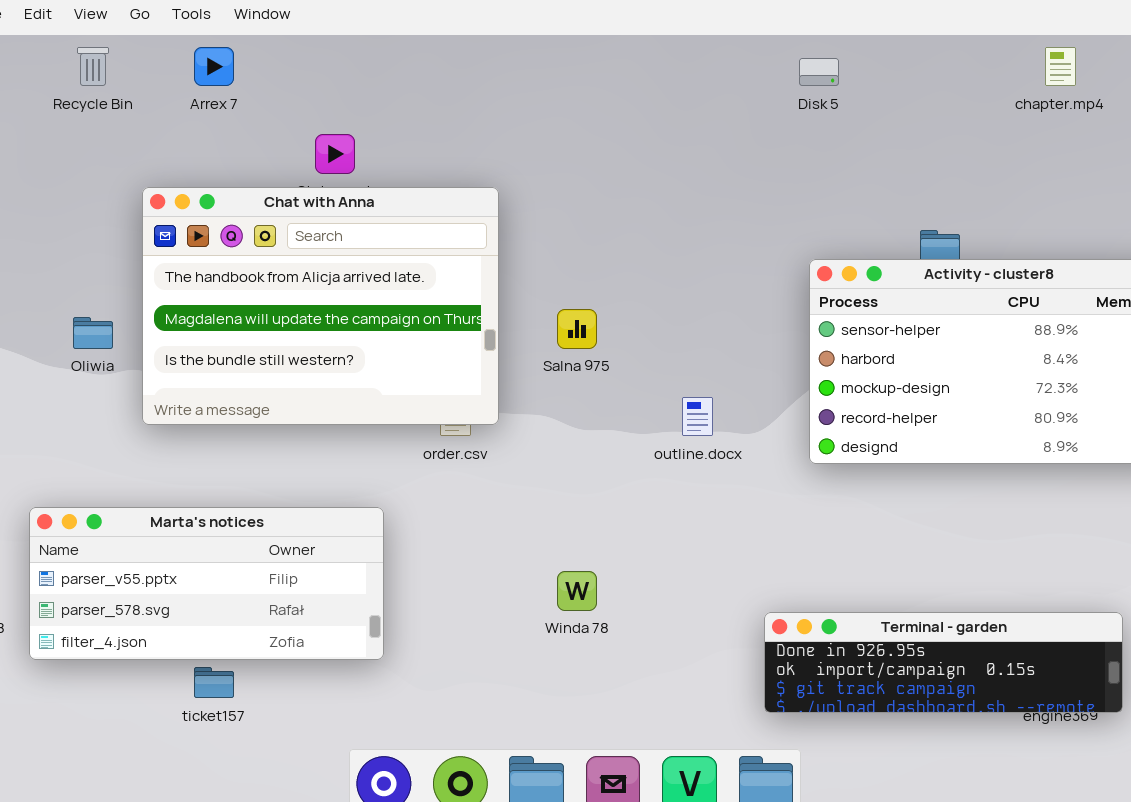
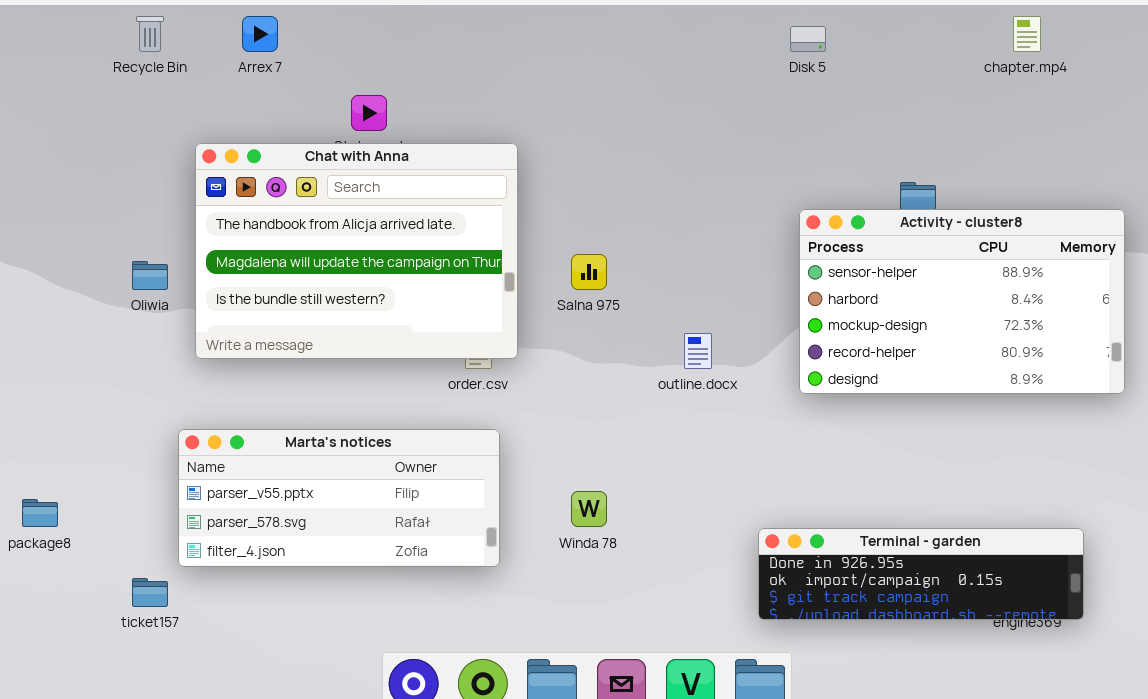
Marta's notices: [29,507,384,660] -> [178,429,500,567], moved
ticket157: [194,667,234,698] -> [132,578,168,607], moved

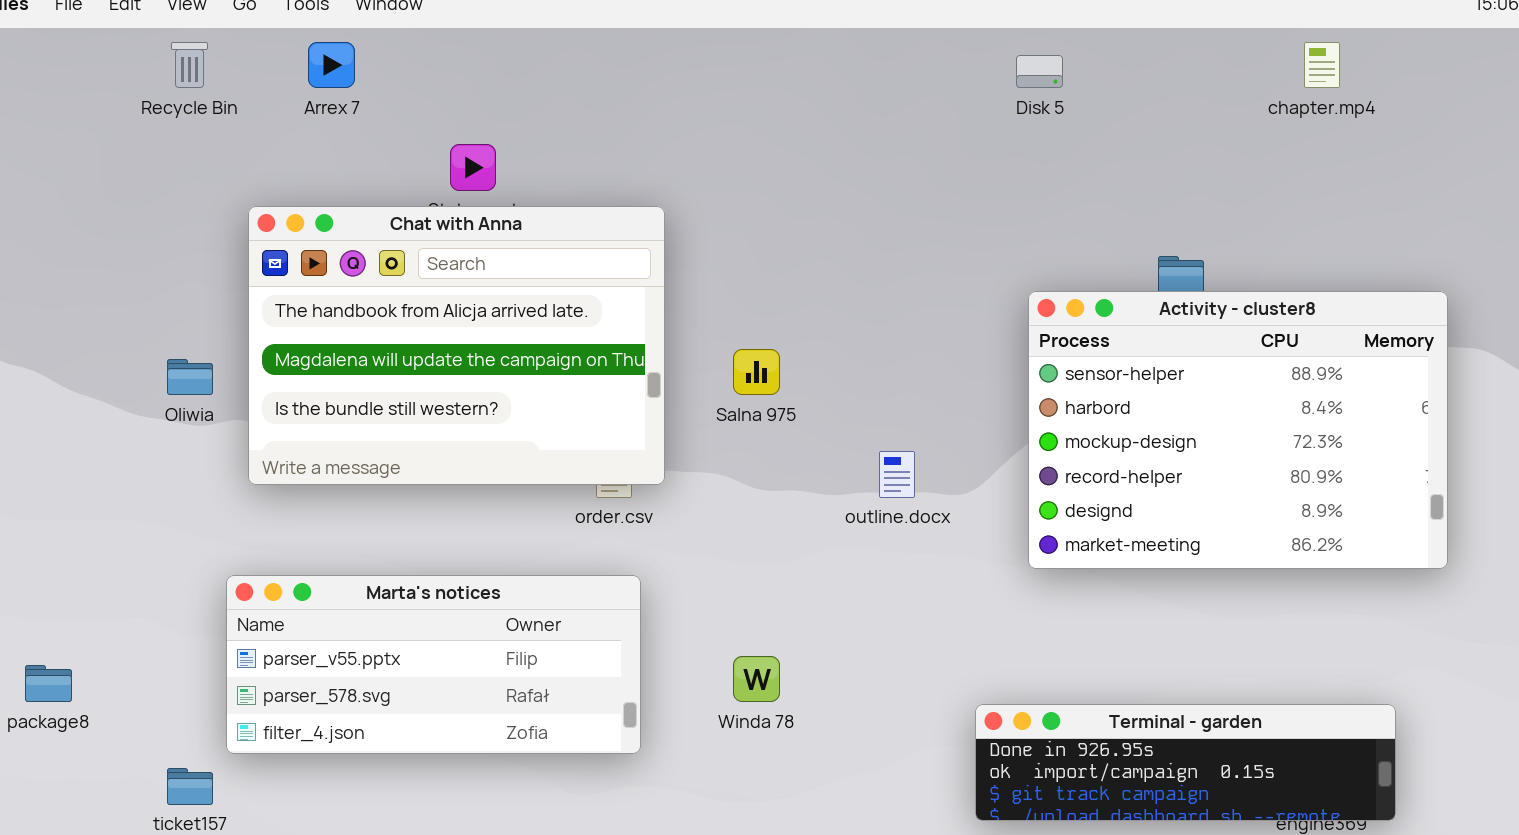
Activity - cluster8: [799,209,1125,394] -> [1028,291,1448,569], resized

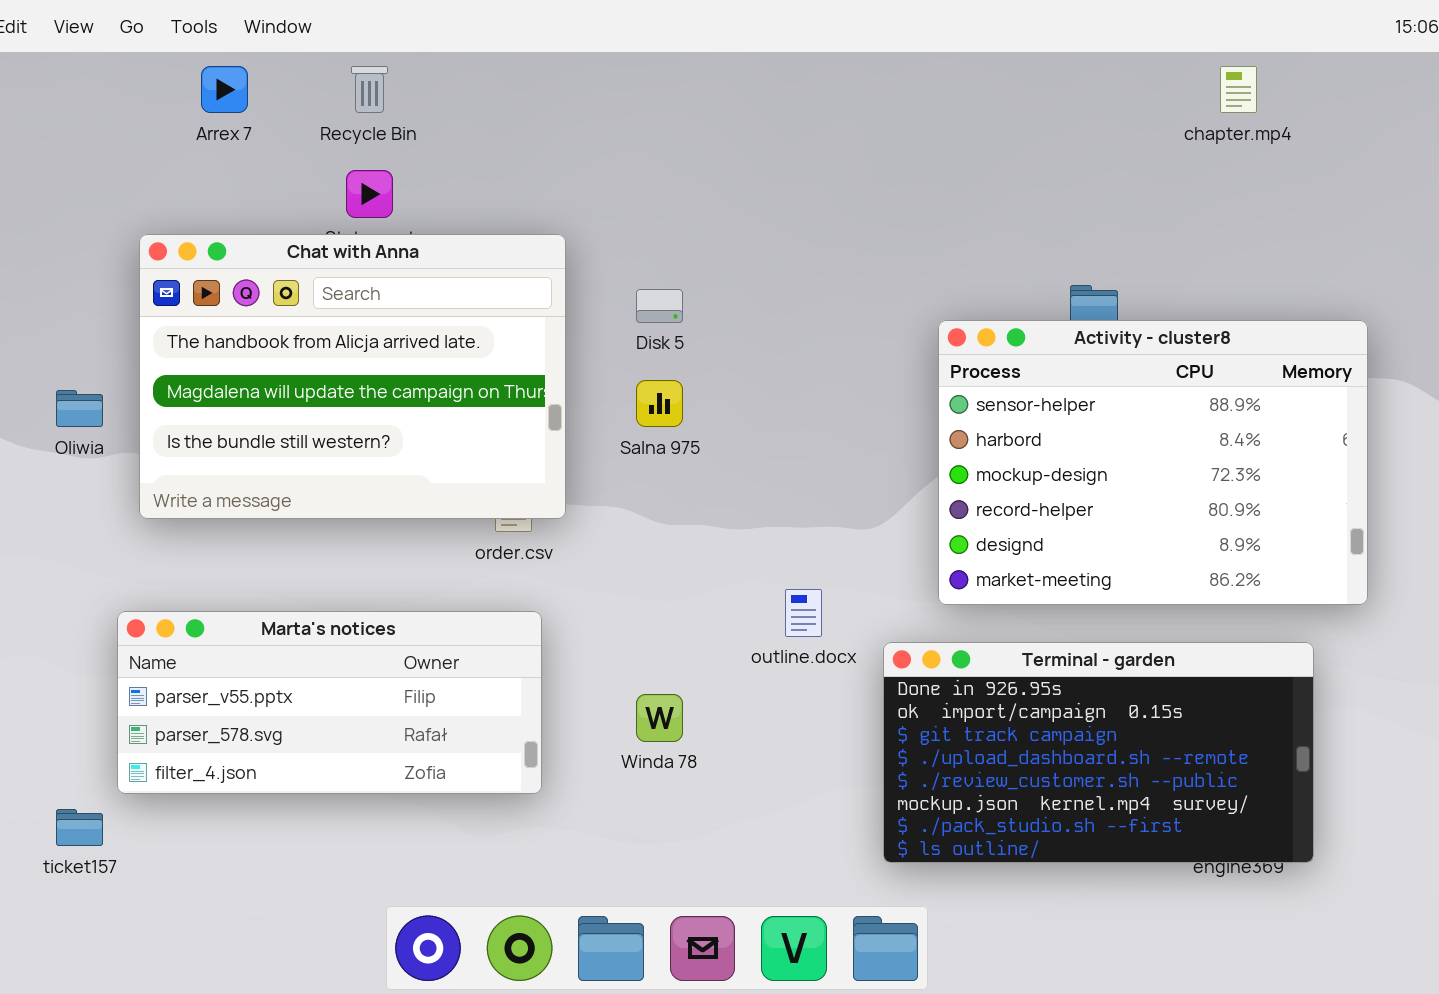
Recycle Bin: [171,42,208,88] -> [351,66,388,113], moved
Disk 5: [1016,55,1063,88] -> [636,289,683,323], moved
outline.docx: [879,451,915,498] -> [785,589,822,637], moved
Terminal - garden: [975,704,1396,821] -> [883,642,1314,863], resized

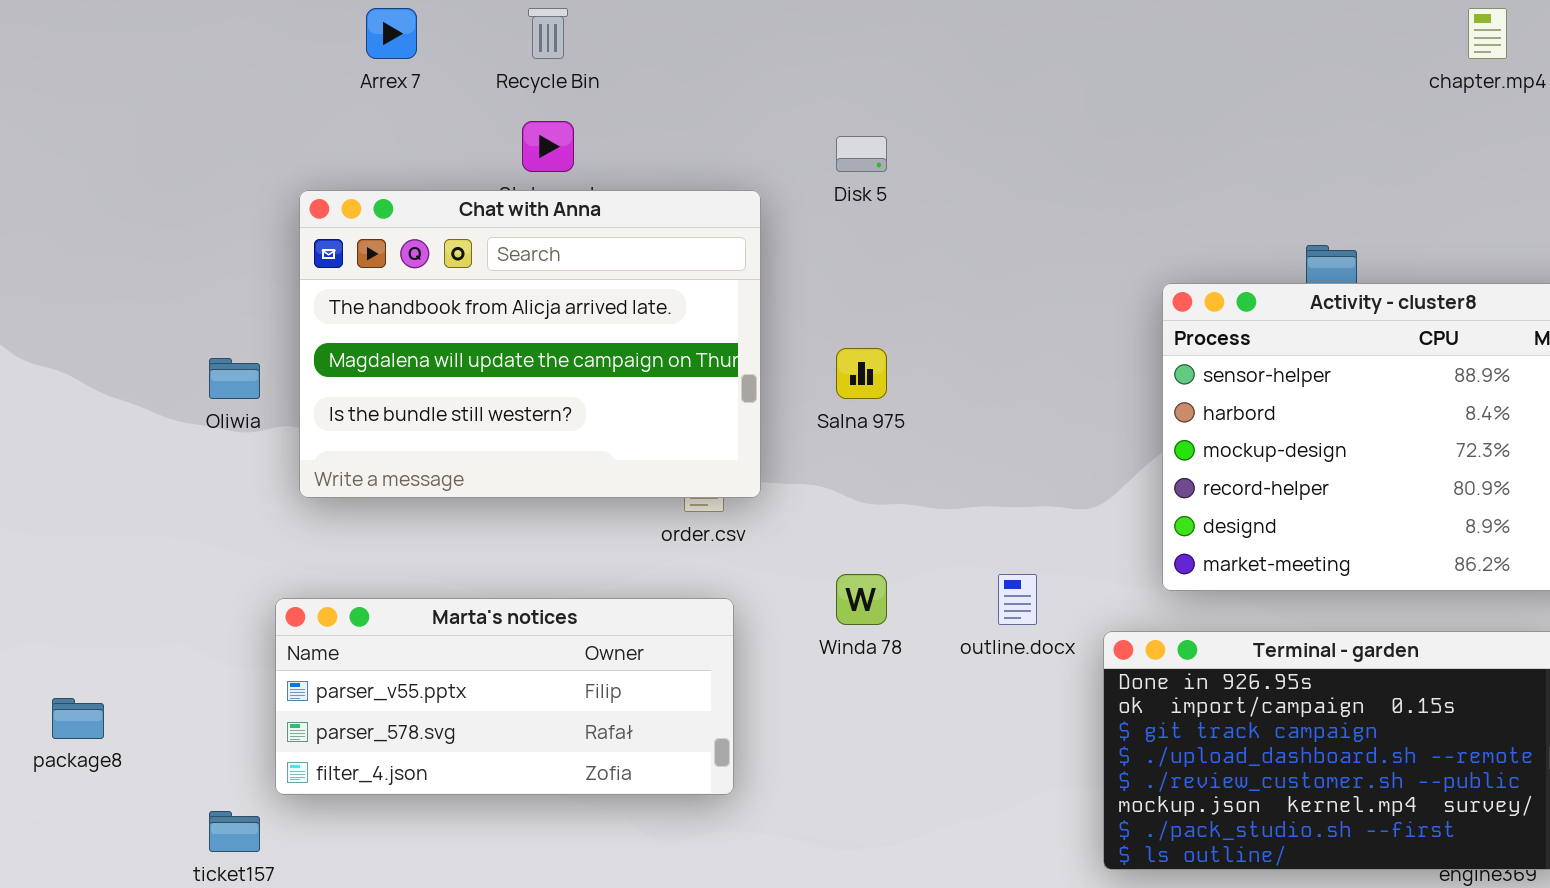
Disk 5: [636,289,683,323] -> [836,136,887,172], moved
Winda 78: [636,694,683,742] -> [836,574,887,625], moved

